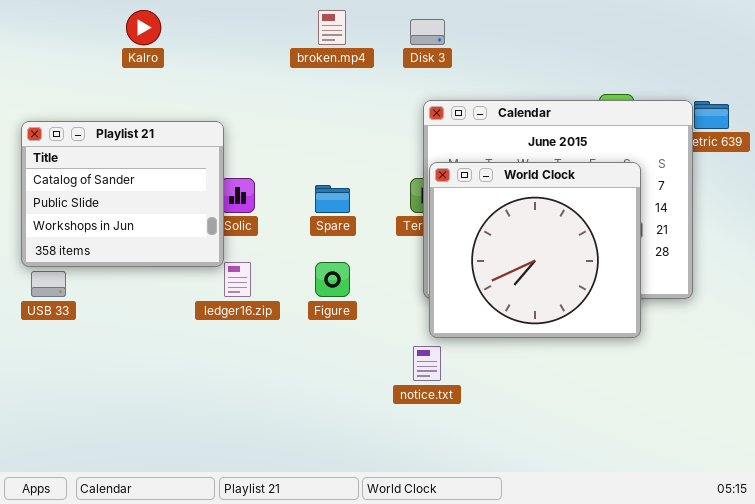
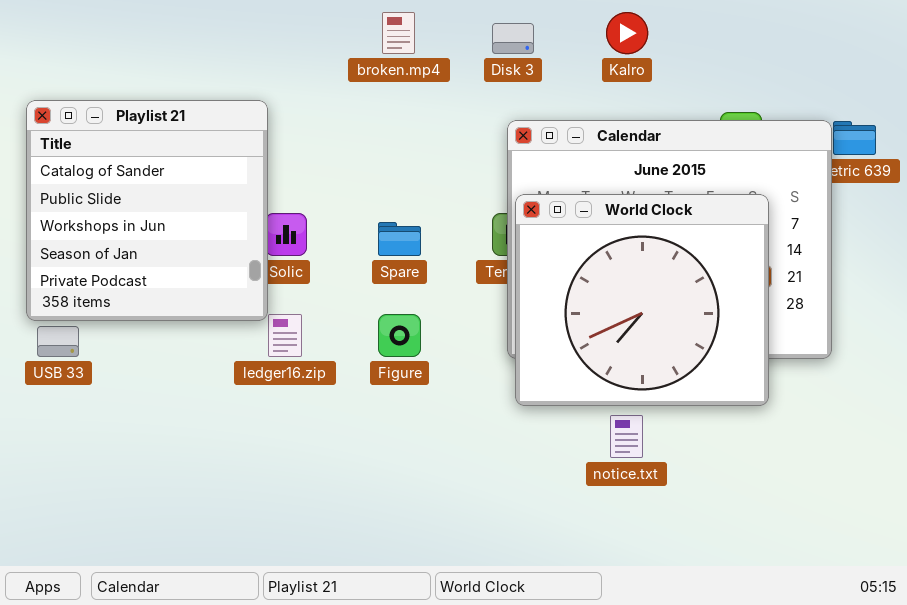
Kalro: [126,10,161,45] -> [606,12,648,54], moved
Playlist 21: [21,121,224,267] -> [26,100,268,321], resized
notice.txt: [413,346,441,381] -> [610,415,643,458], moved

